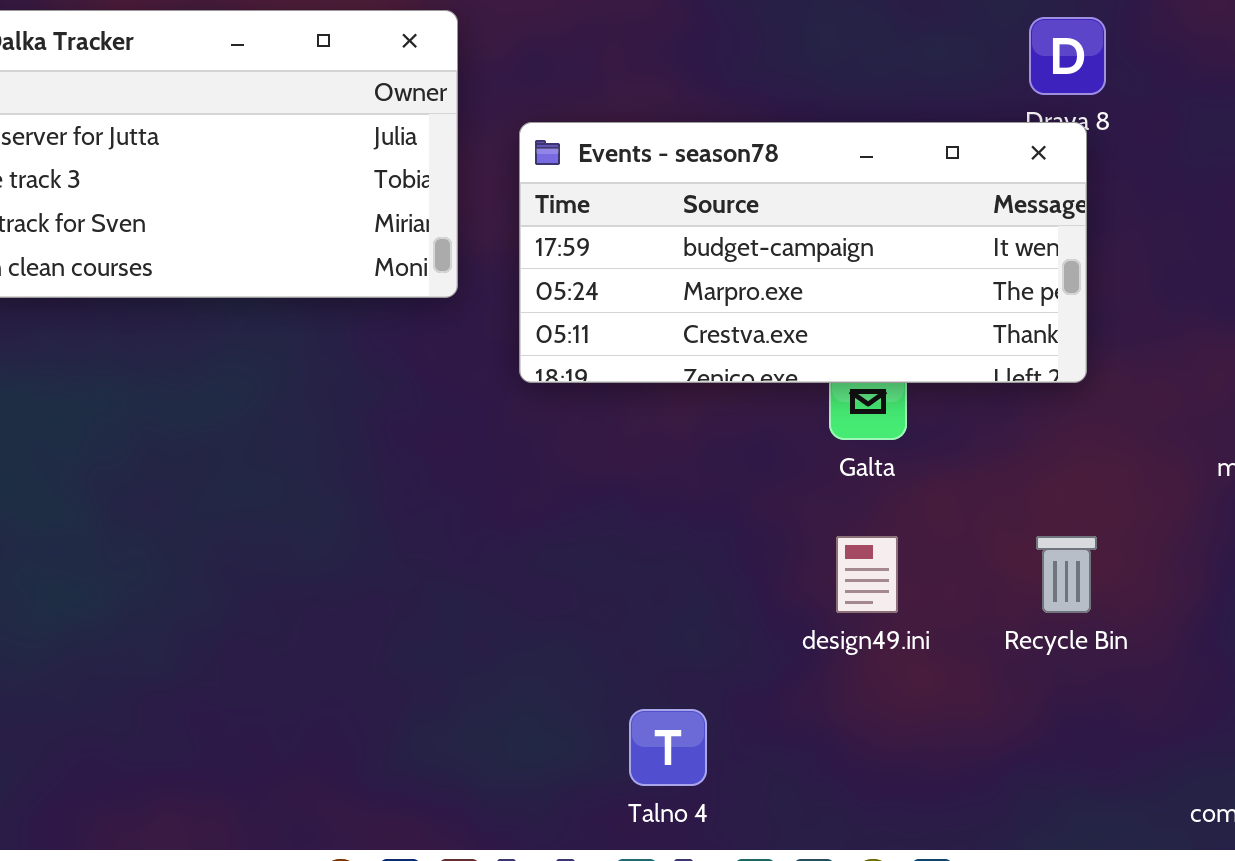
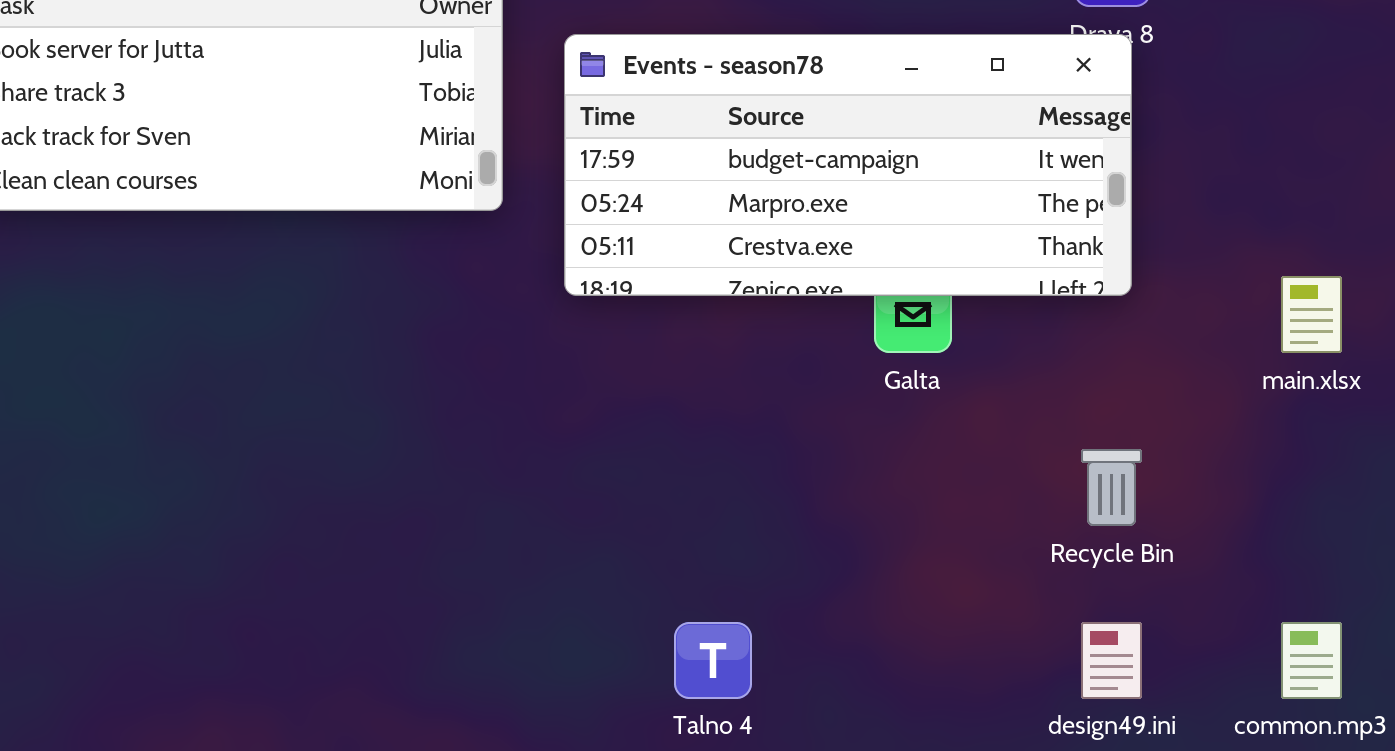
design49.ini: [836,536,898,613] -> [1081,622,1142,699], moved

